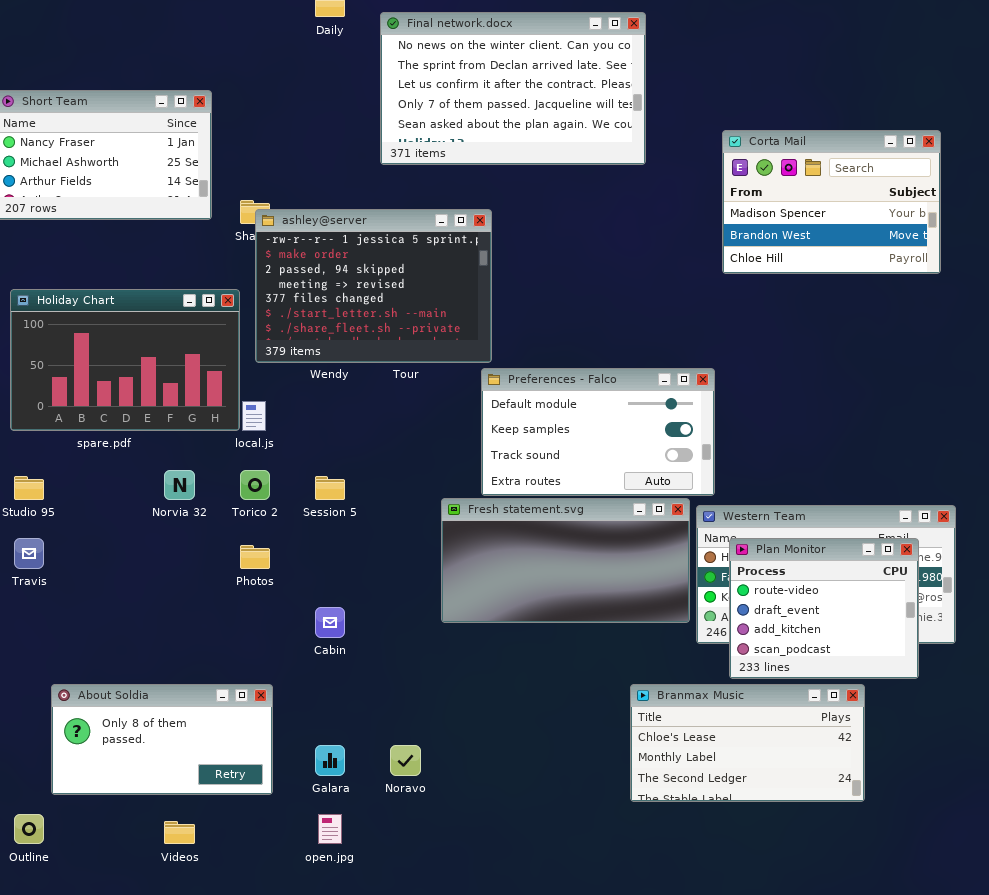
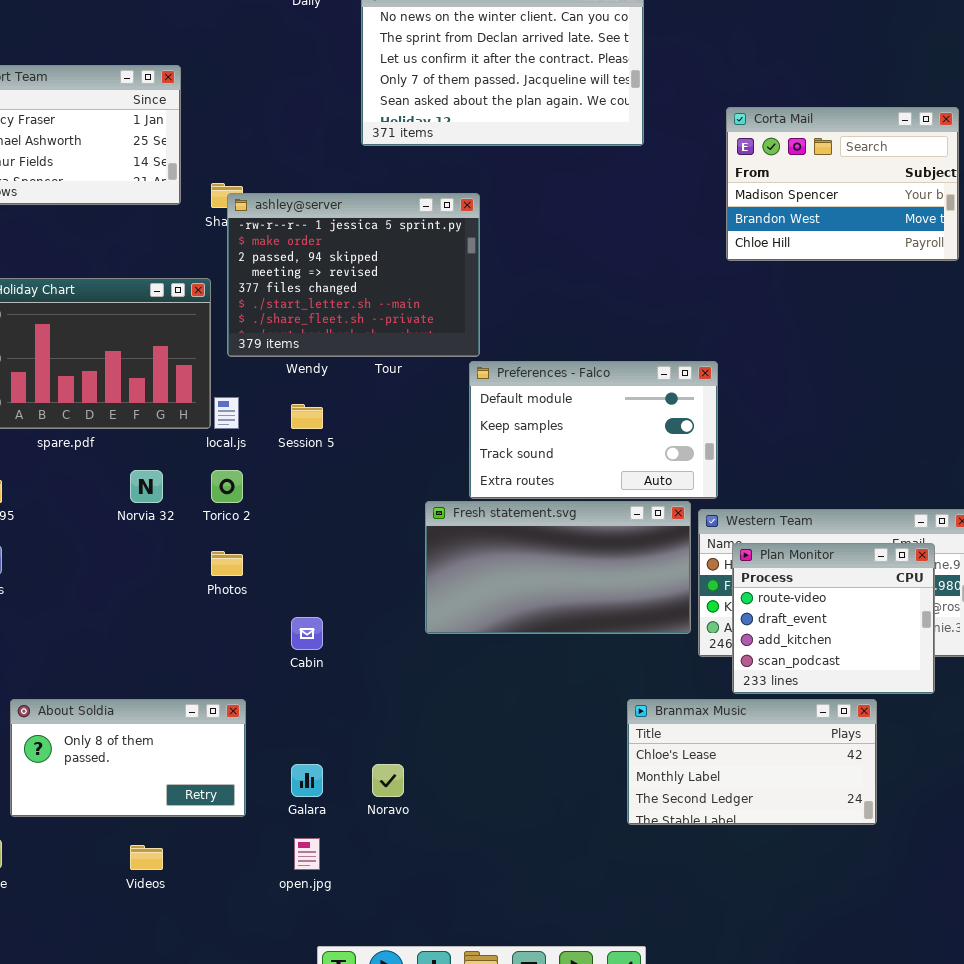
Session 5: [315,476,345,500] -> [291,404,323,429], moved

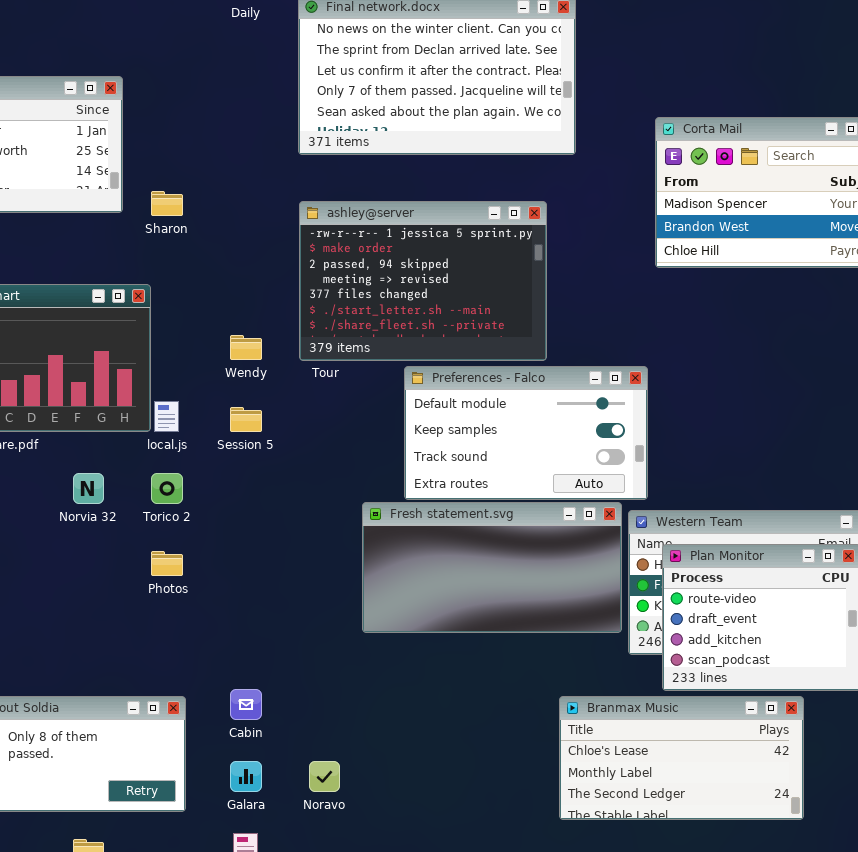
ashley@server: [227,193,480,357] -> [299,201,547,361], moved
Cabin: [291,617,323,650] -> [230,689,262,720], moved

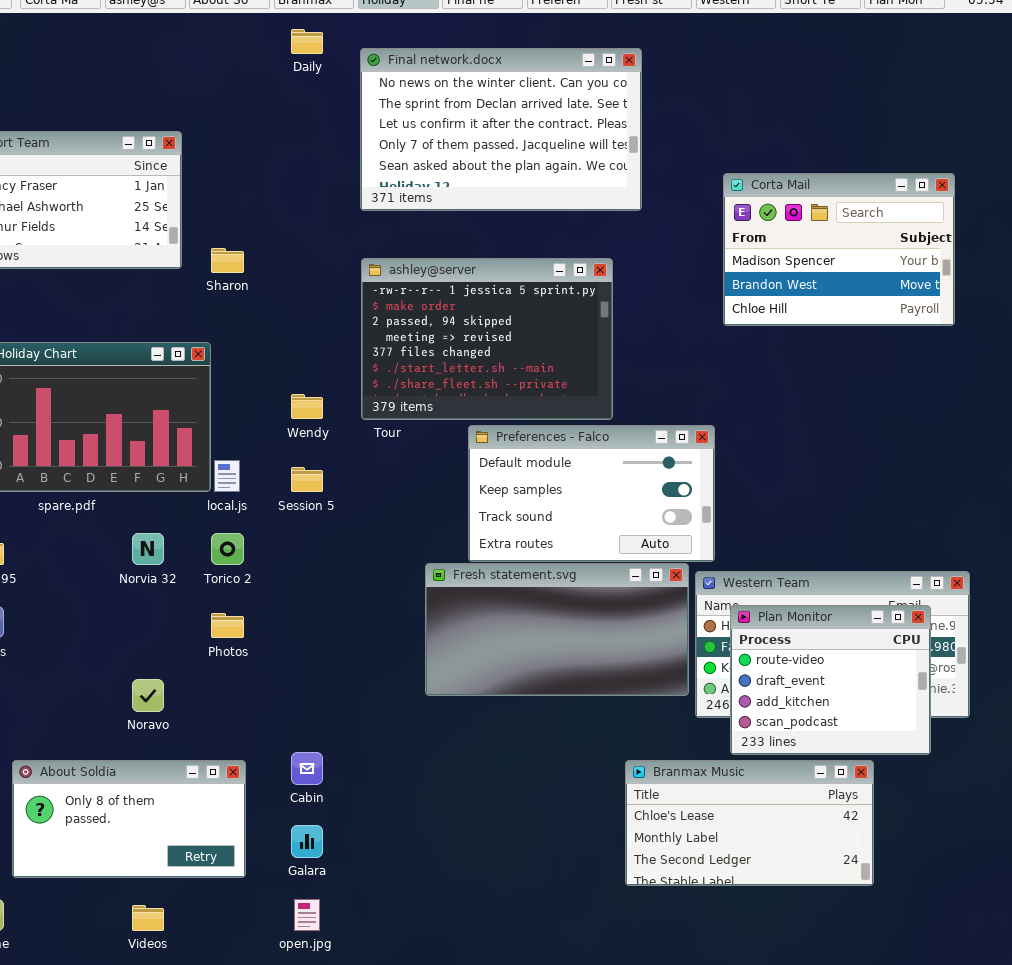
Noravo: [309,761,340,792] -> [132,679,164,712], moved

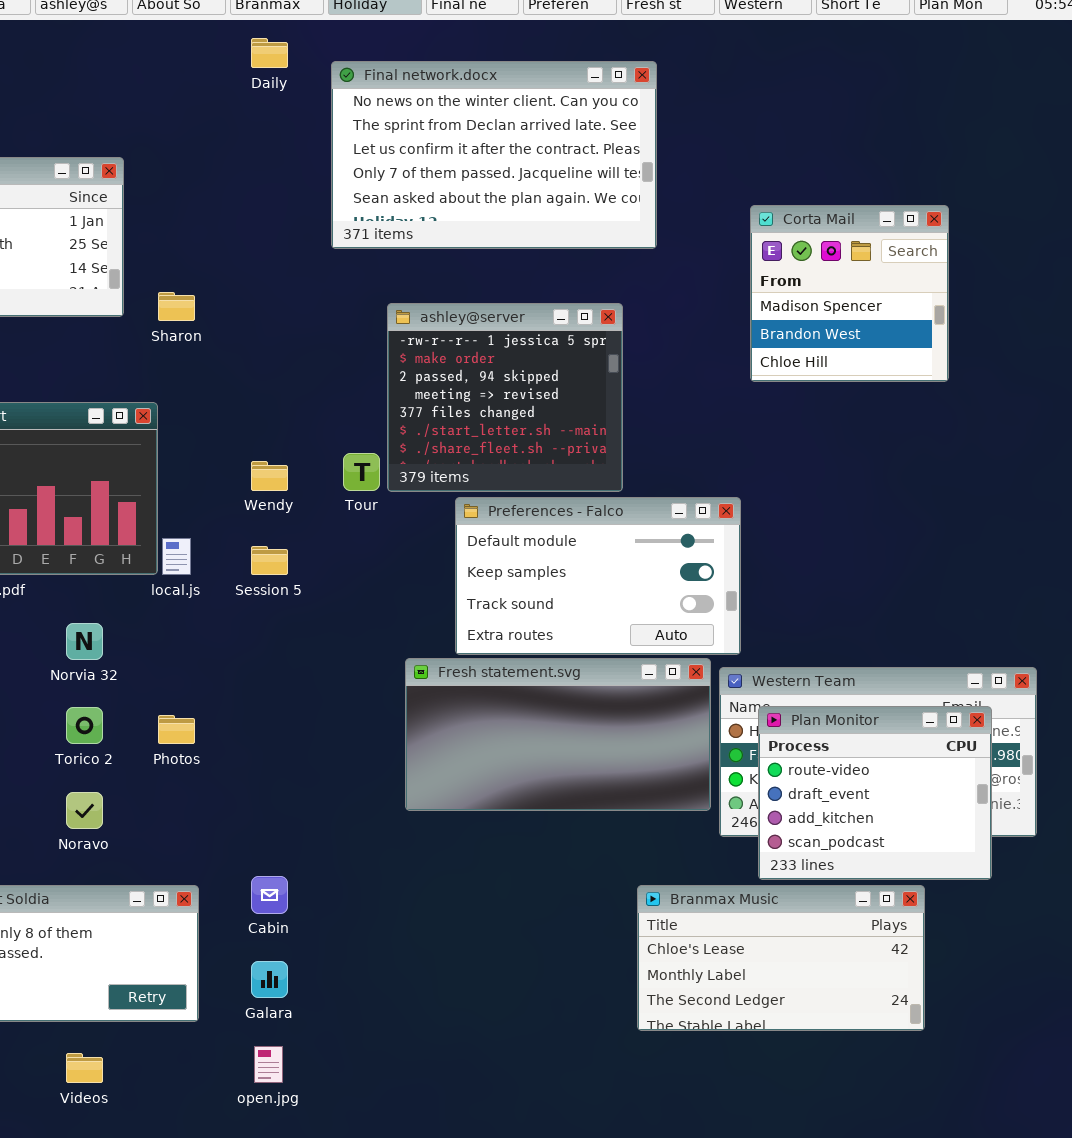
Corta Mail: [723,173,955,326] -> [750,205,949,382], resized
ashley@server: [361,258,613,420] -> [387,303,623,492], resized
Torico 2: [211,533,244,565] -> [66,707,103,744], moved

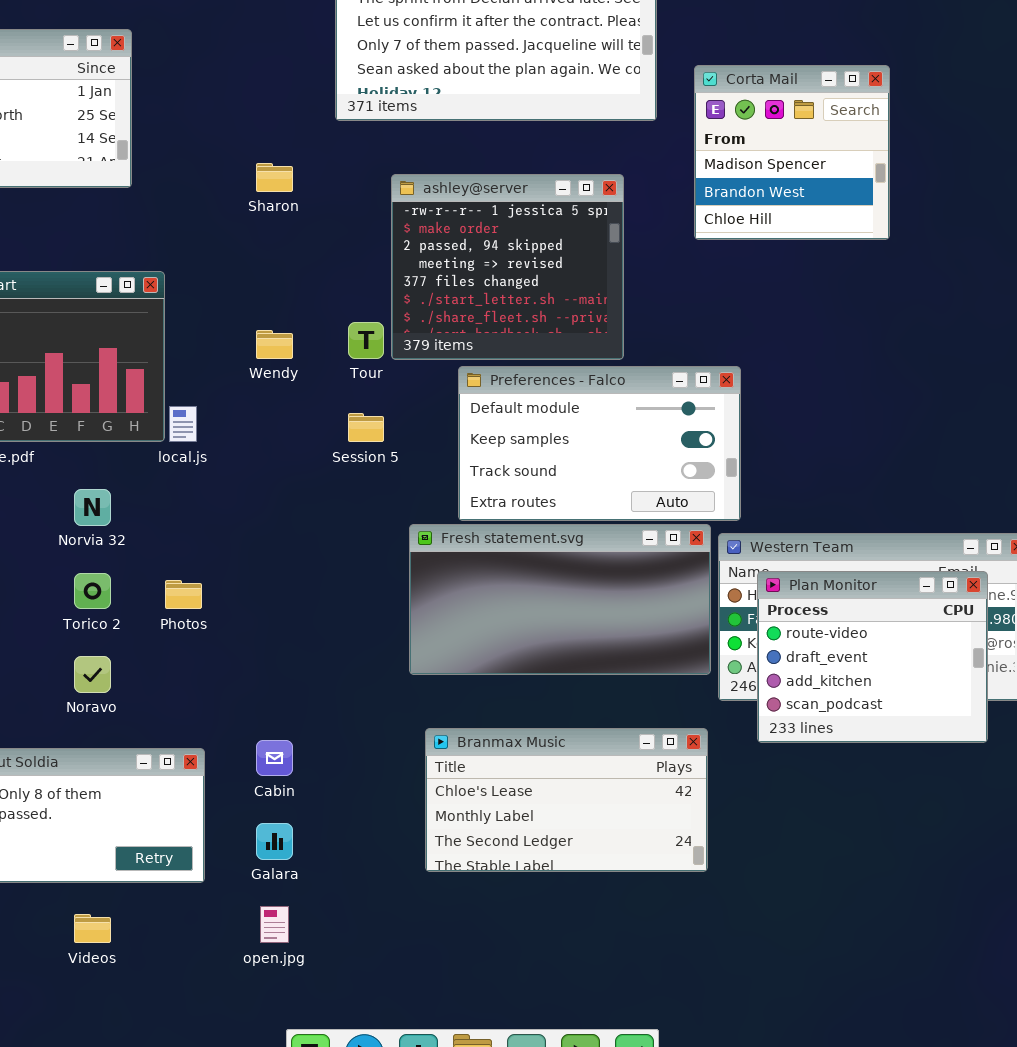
Corta Mail: [750,205,949,382] -> [694,65,890,240], moved
Sharon: [158,292,195,321] -> [256,163,293,192], moved
Session 5: [251,546,288,575] -> [348,413,384,442], moved
Branmax Music: [637,885,925,1031] -> [425,728,708,872], moved

